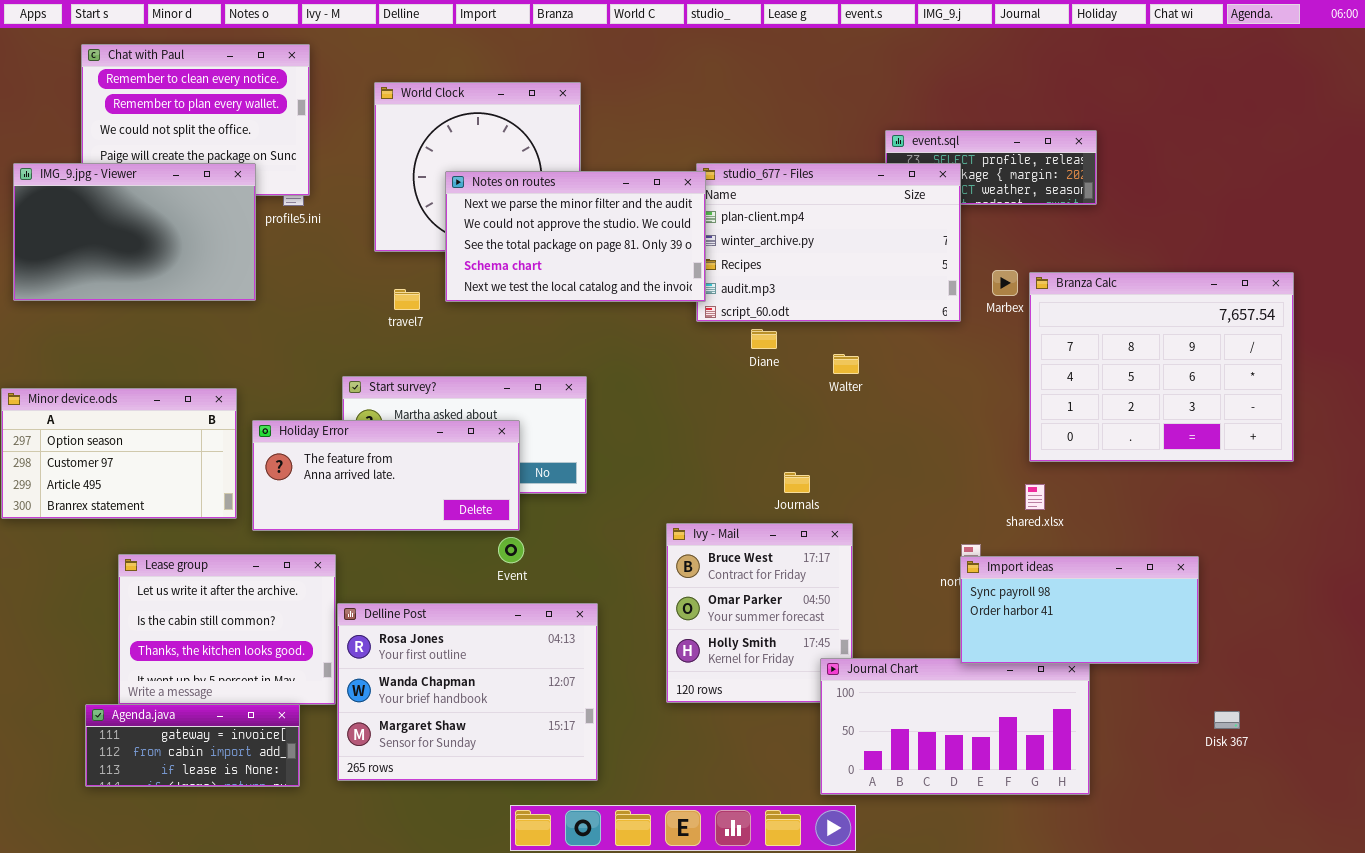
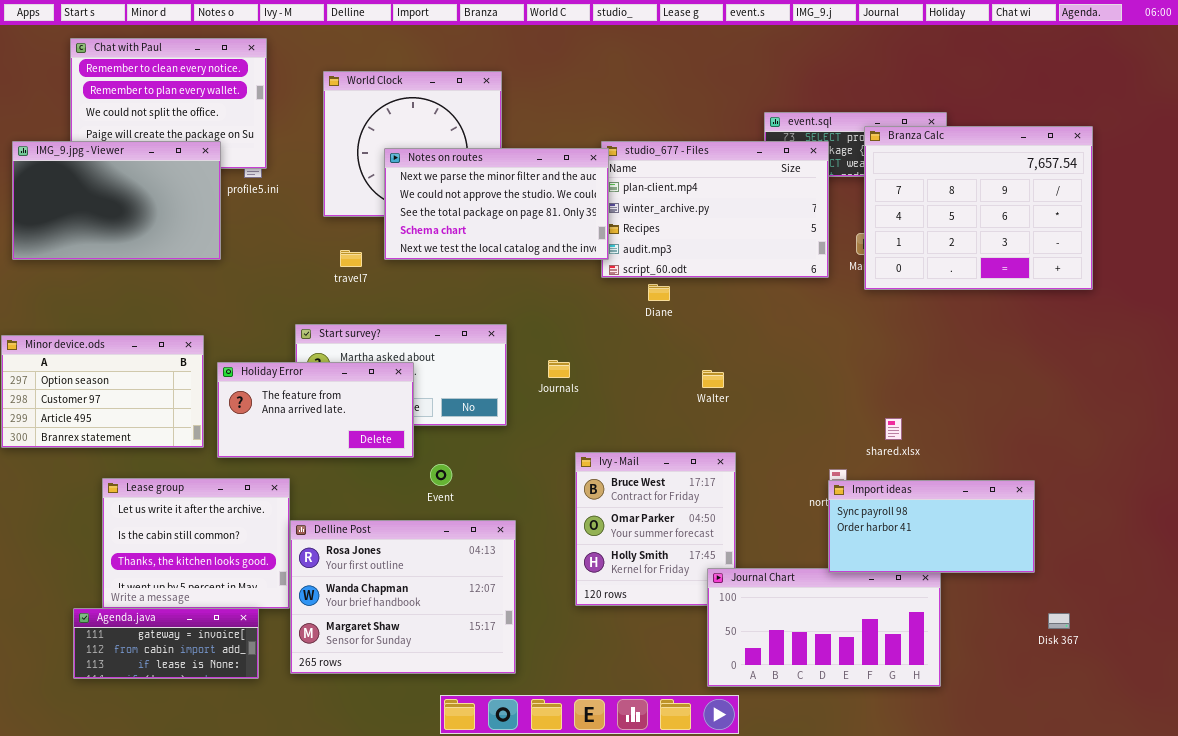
Branza Calc: [1029,272,1294,462] -> [864,126,1093,290], moved
Walter: [833,354,859,374] -> [702,370,724,388], moved
Holiday Error: [252,420,520,531] -> [217,362,414,458], resized
Journals: [784,472,810,493] -> [548,360,570,378], moved

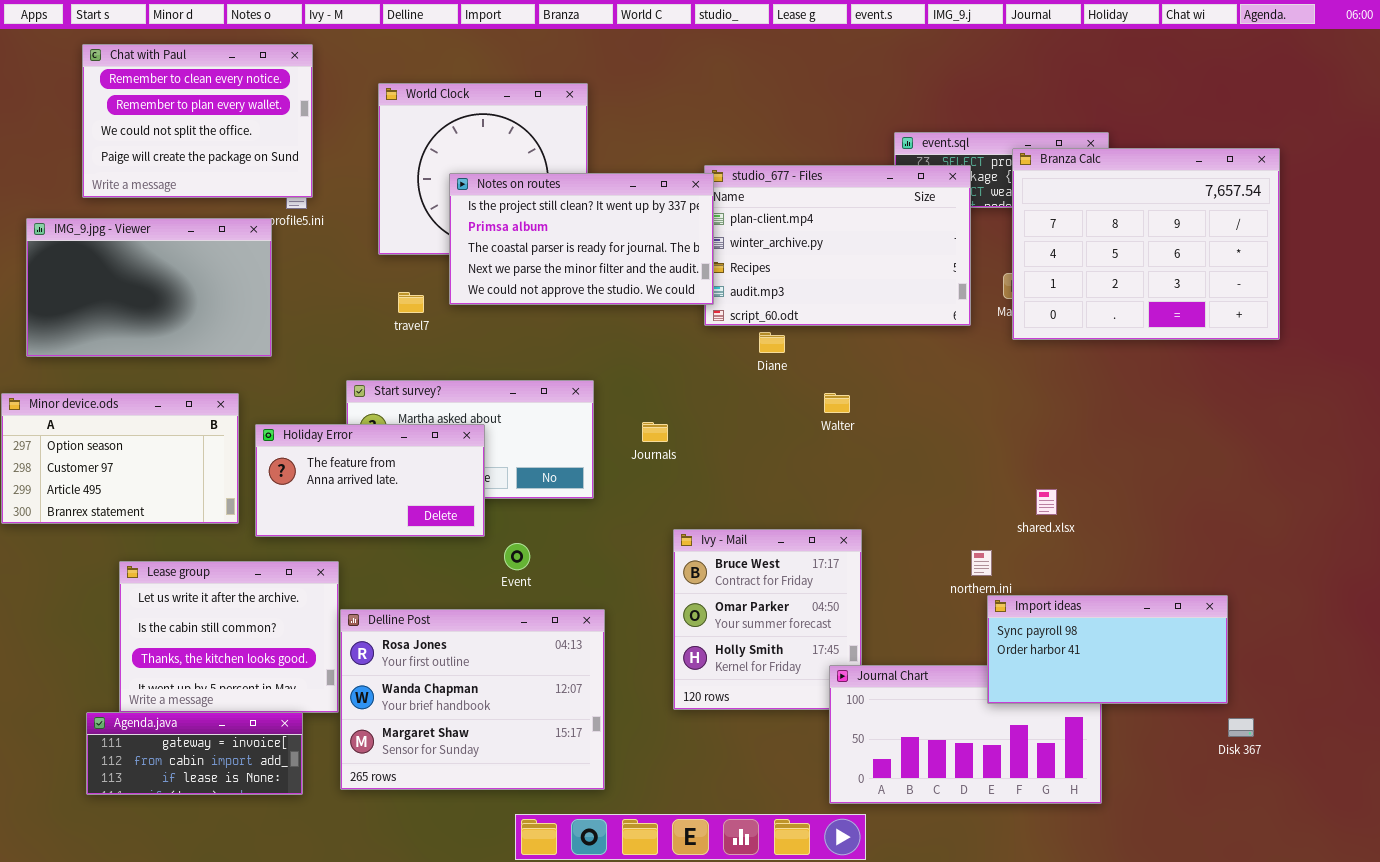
IMG_9.jpg - Viewer: [12,141,221,260] -> [26,218,272,357], moved
Notes on routes: [384,148,609,260] -> [449,173,714,305], scrolled up 3 rows
Walter: [702,370,724,388] -> [824,393,850,413], moved
Import ideas: [828,480,1035,573] -> [987,595,1228,704], moved

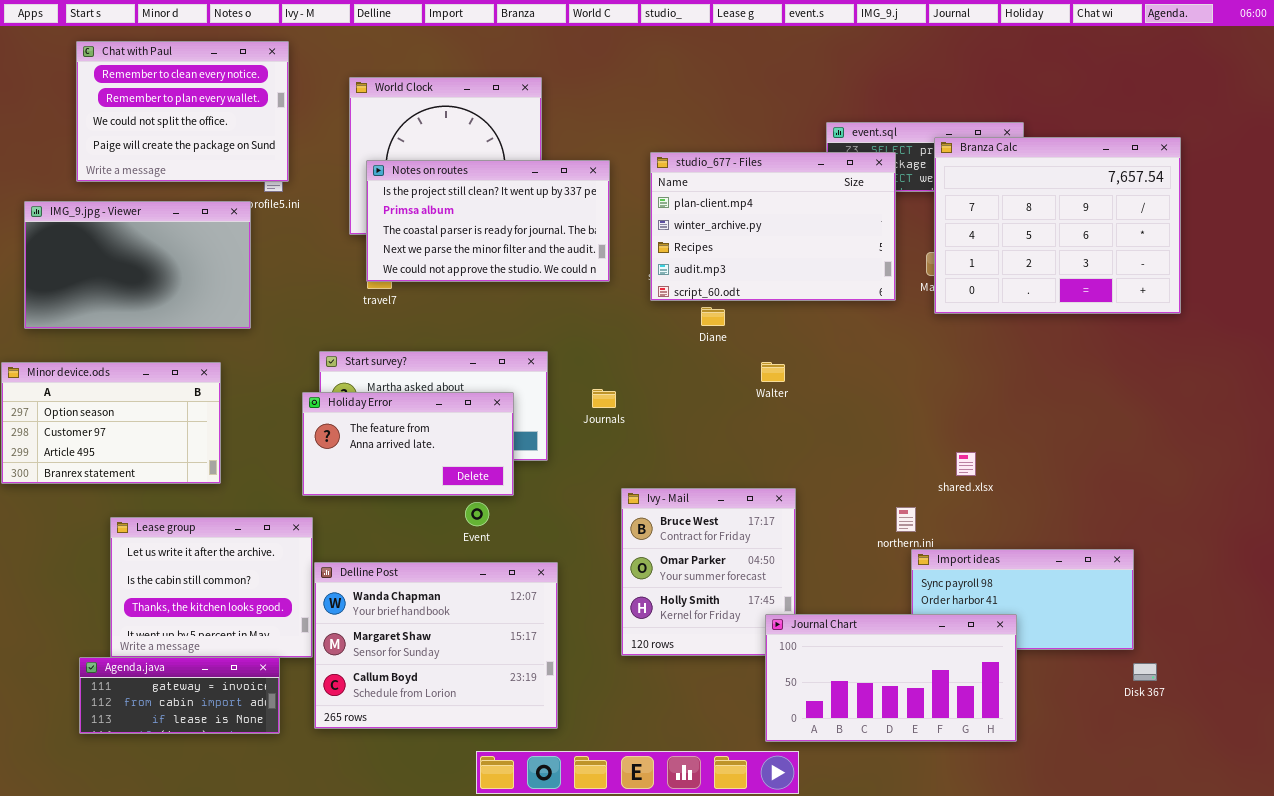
Notes on routes: [449,173,714,305] -> [366,160,610,282], moved
Holiday Error: [255,424,485,537] -> [302,392,514,496], moved
Delline Post: [340,609,605,790] -> [314,562,558,729], scrolled down 1 row
Journal Chart: [829,665,1102,804] -> [765,614,1017,742], raised

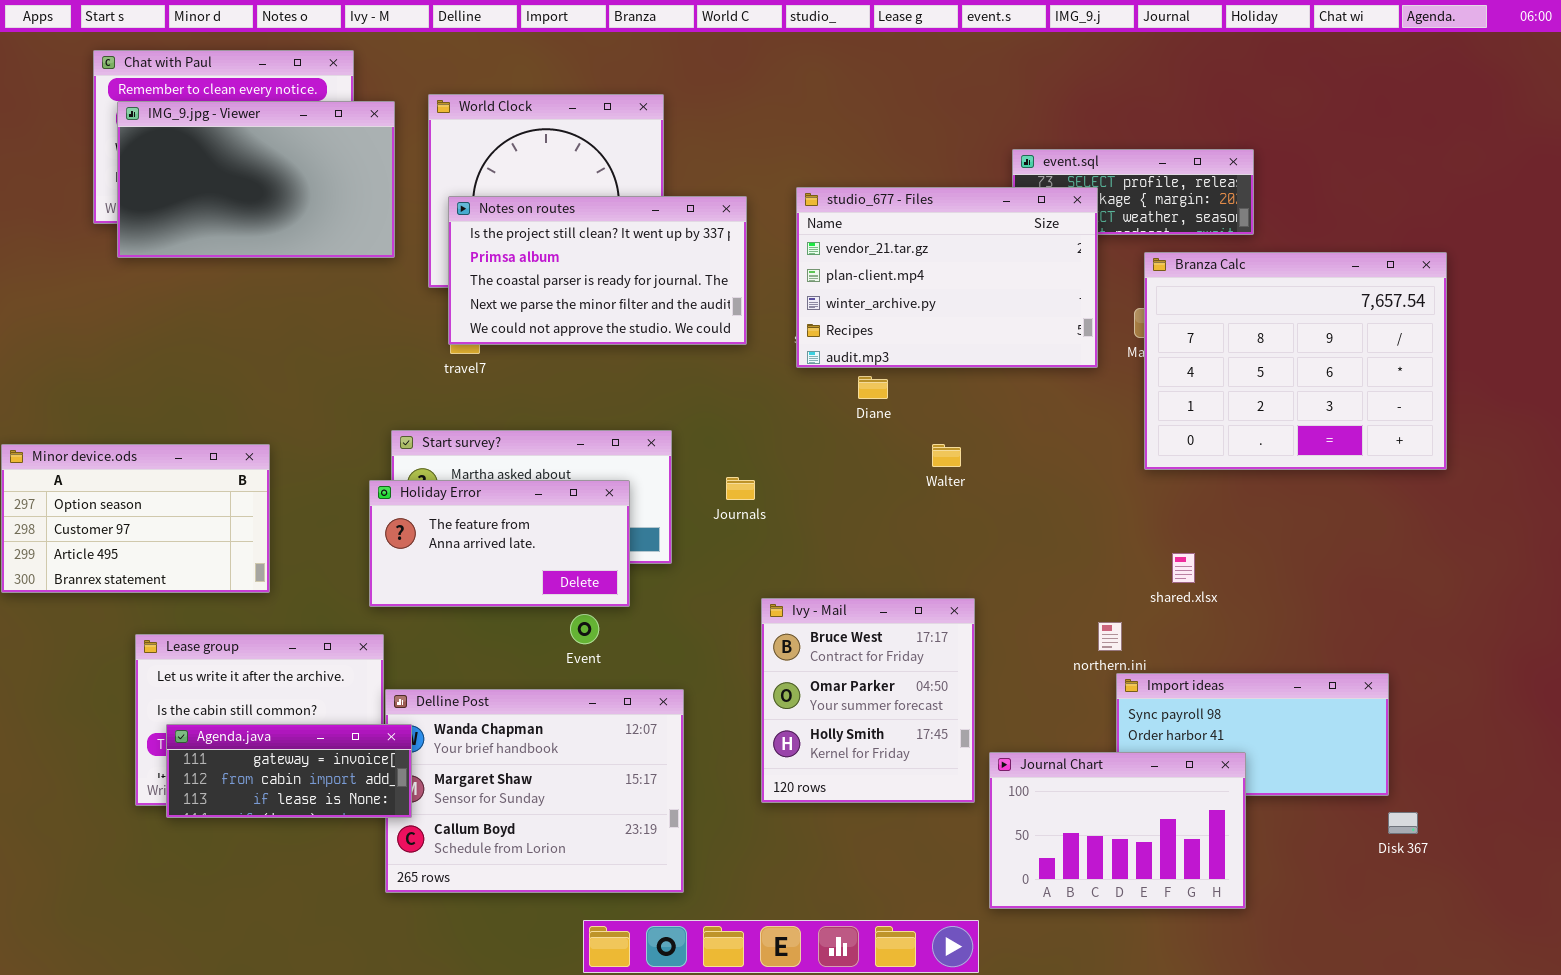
Branza Calc: [934,137,1181,314] -> [1144,252,1447,470], moved
studio_677 - Files: [650,152,896,301] -> [796,187,1098,368], scrolled up 1 row
IMG_9.jpg - Viewer: [24,201,251,329] -> [117,101,395,258], moved
Journal Chart: [765,614,1017,742] -> [989,752,1246,909], resized
Agenda.java: [79,657,280,734] -> [166,724,412,818], moved

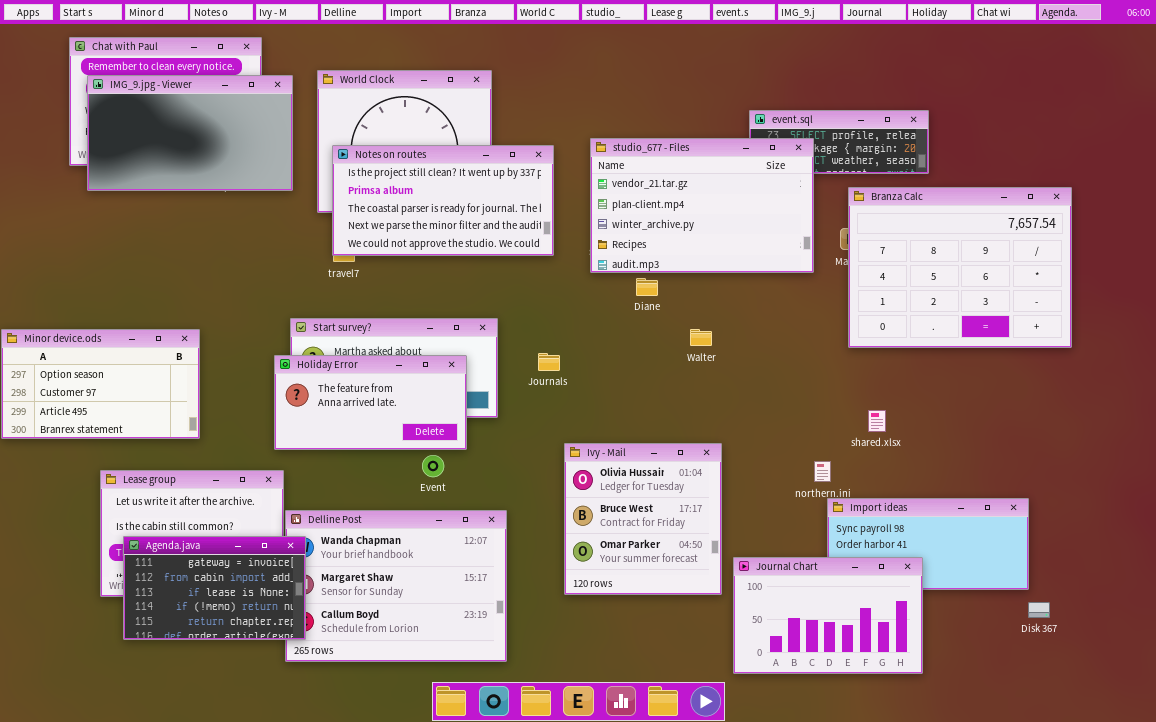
Ivy - Mail: [761,598,975,803] -> [564,443,722,595], scrolled up 1 row
Agenda.java: [166,724,412,818] -> [123,536,306,640], resized

